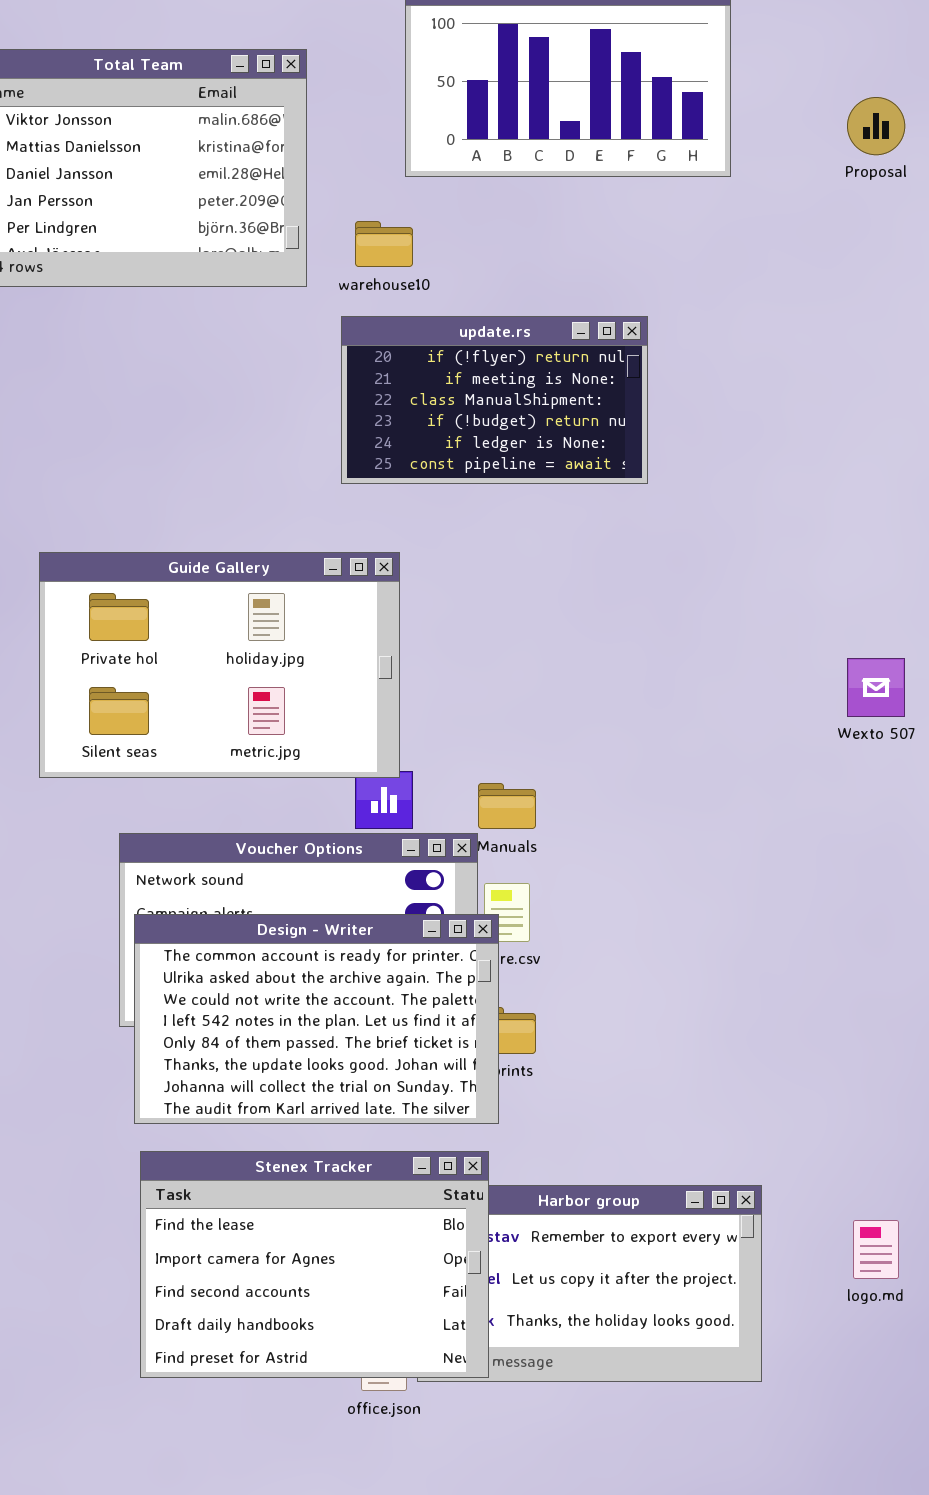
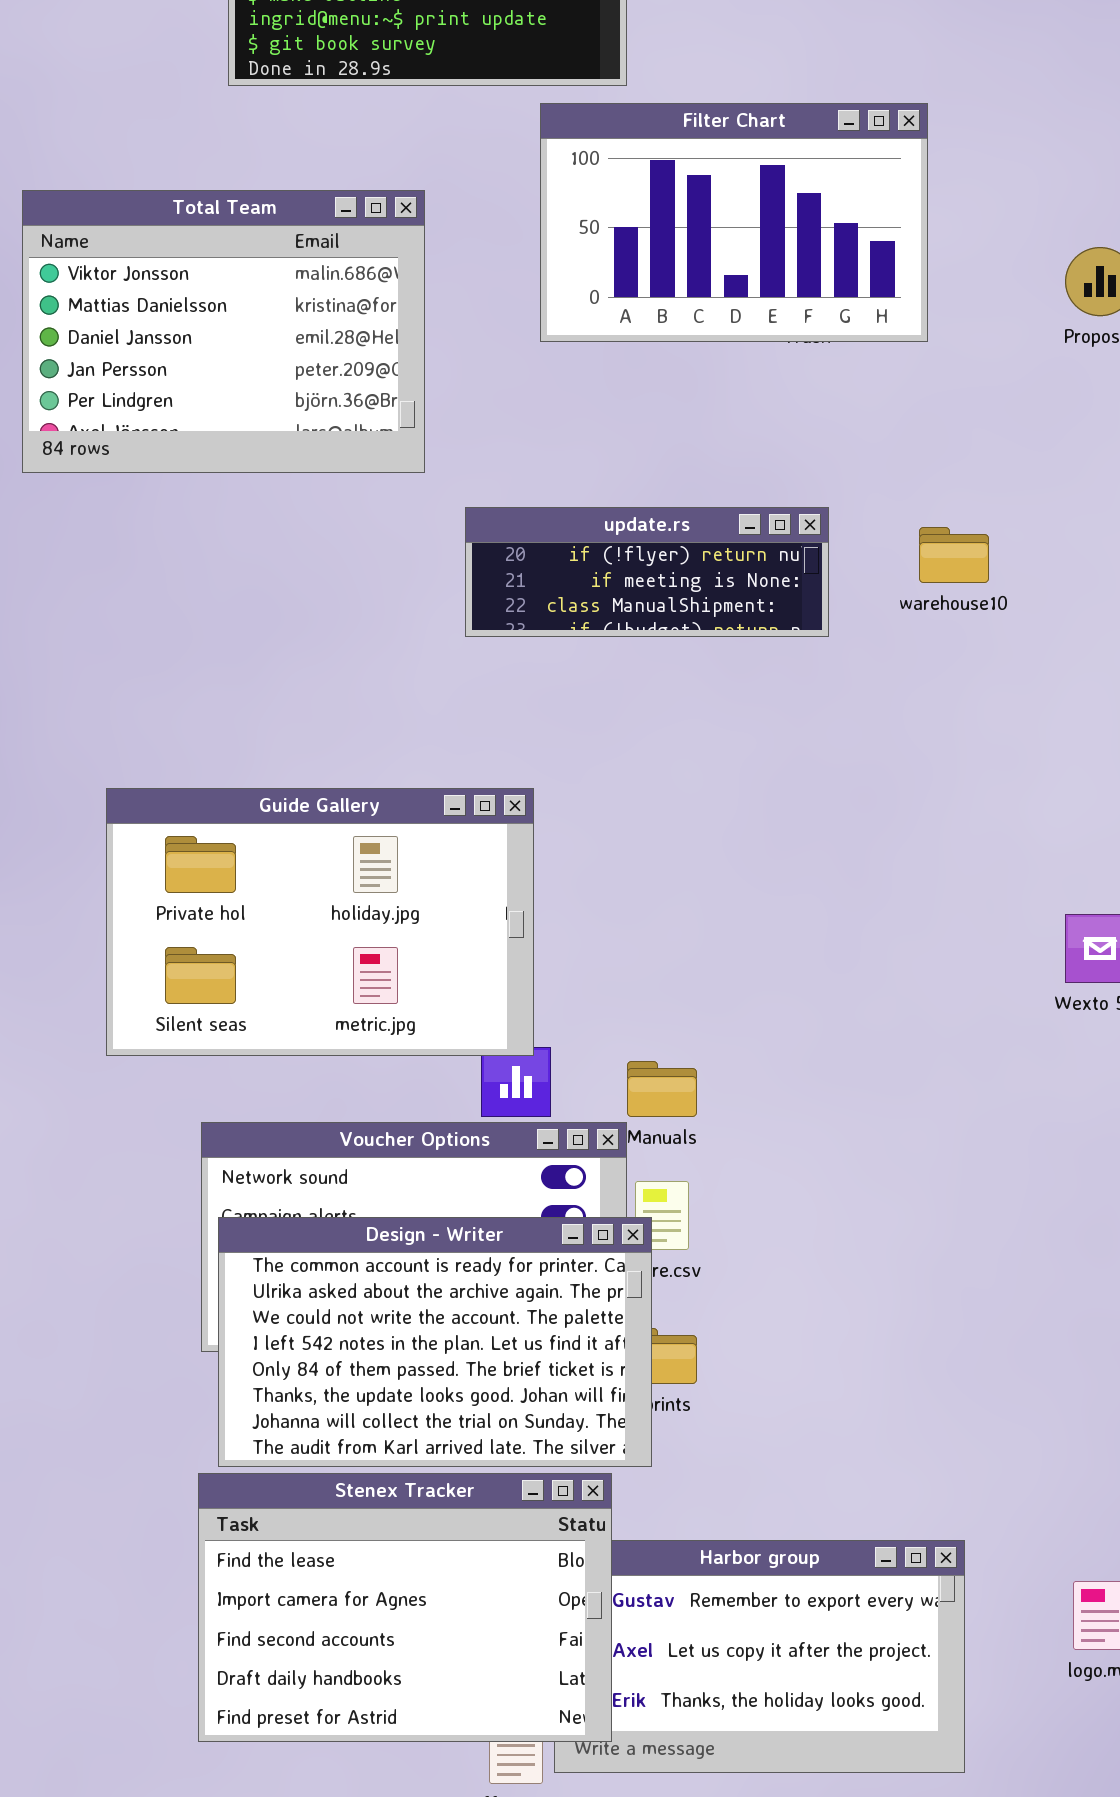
warehouse10: [355,221,413,267] -> [919,527,989,583], moved
update.rs: [341,316,648,484] -> [465,507,829,637], resized
Stenex Tracker: [140,1151,489,1378] -> [198,1473,612,1742], moved

